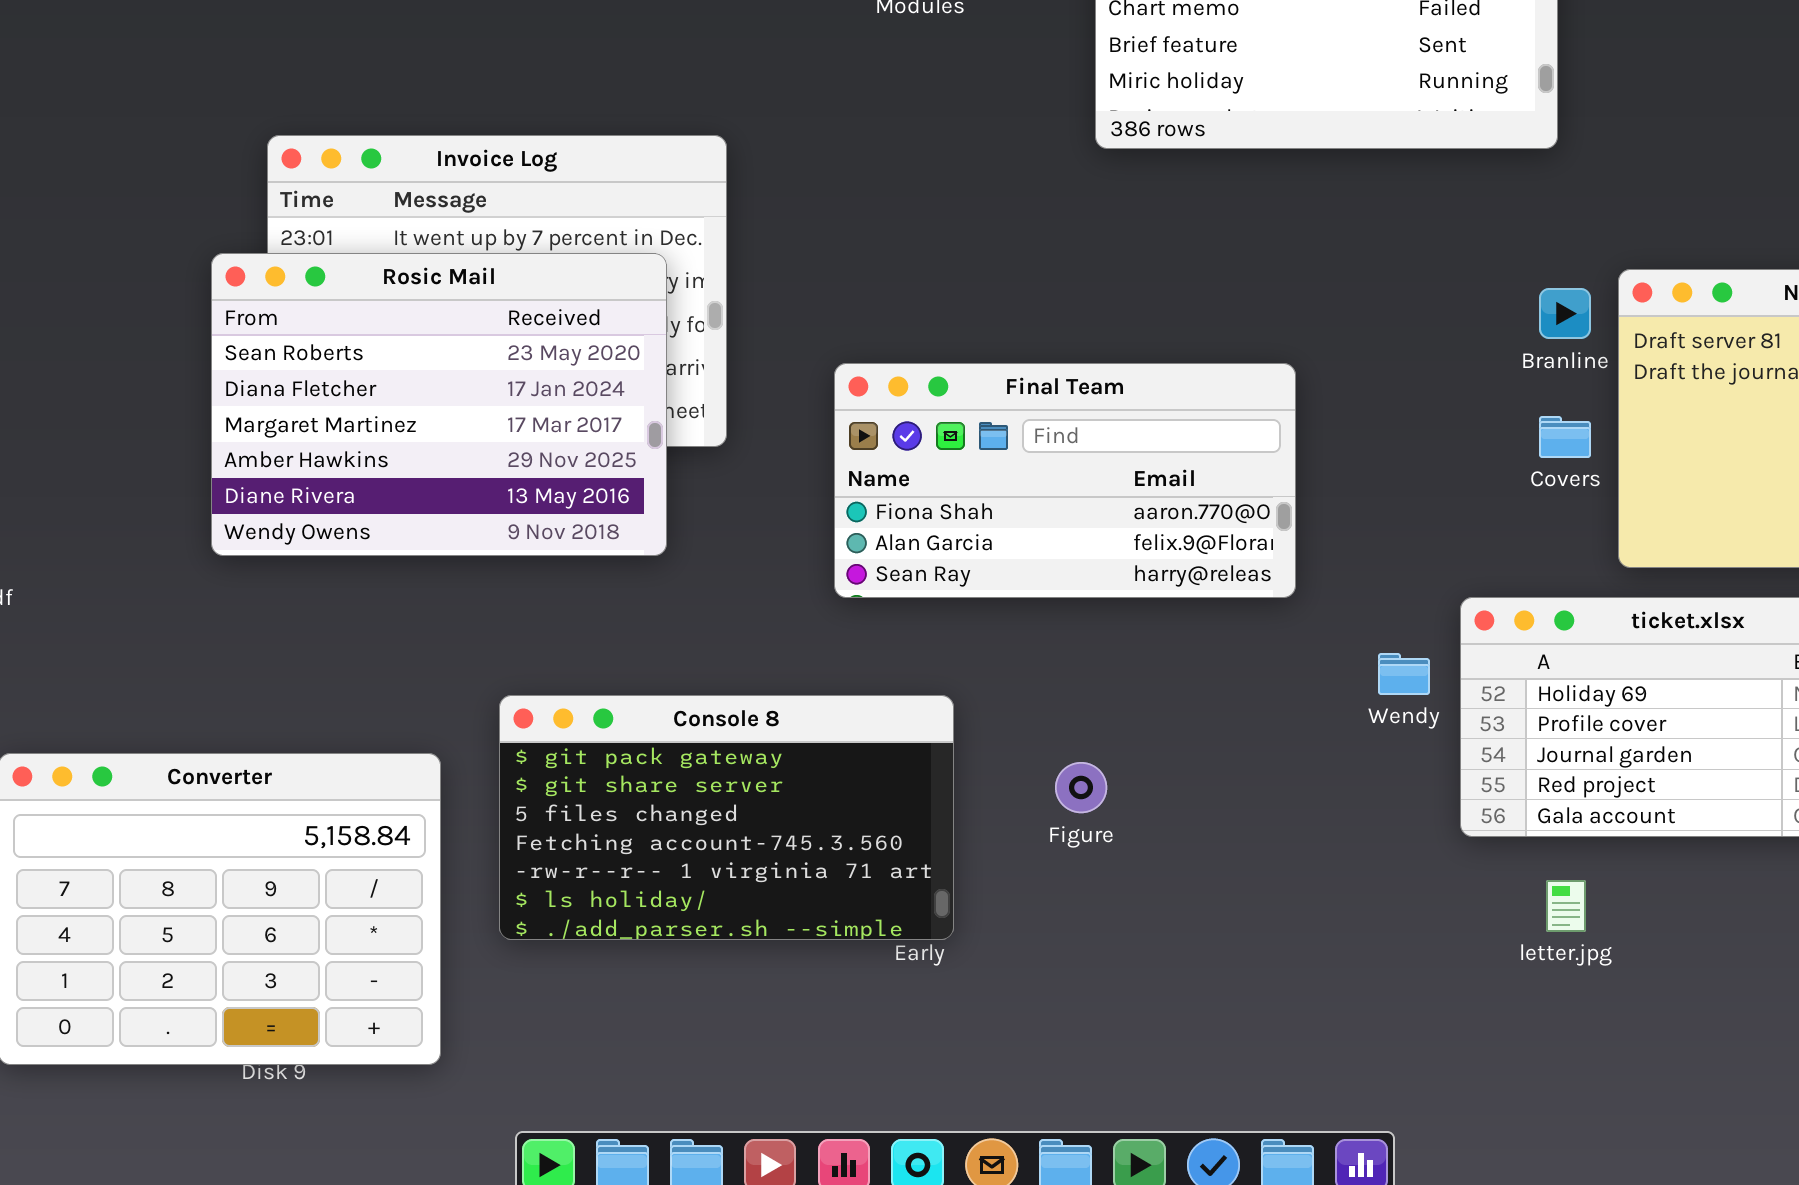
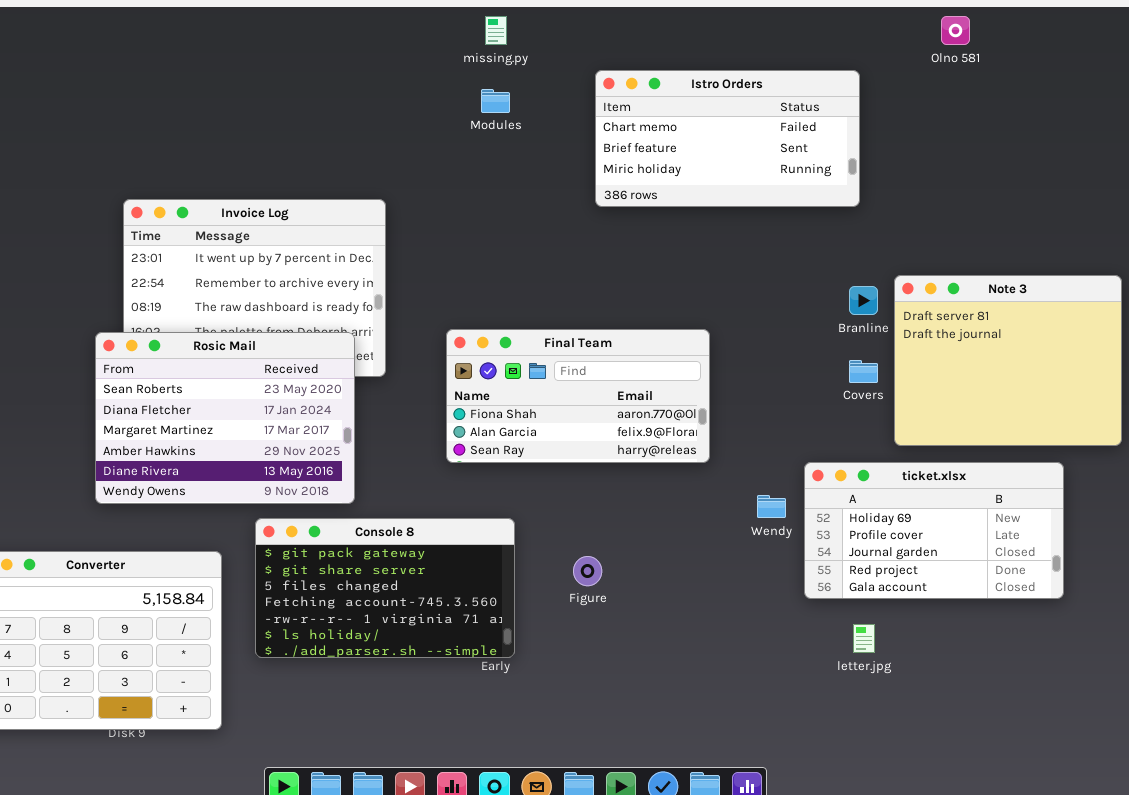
Rosic Mail: [211,253,667,556] -> [95,332,355,504], moved

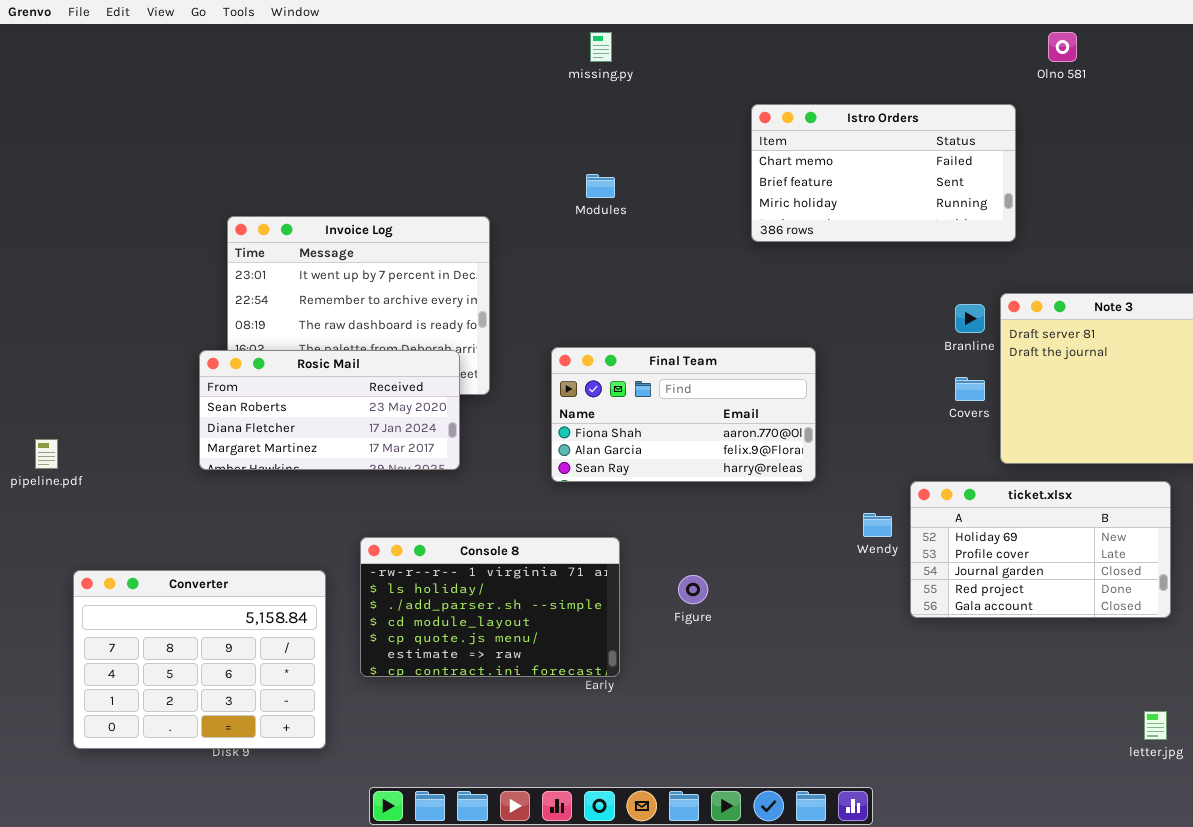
Istro Orders: [595,70,860,207] -> [751,104,1016,242], moved
Modules: [481,89,510,113] -> [586,174,615,198], moved
Rosic Mail: [95,332,355,504] -> [199,350,460,470], resized
Console 8: [255,518,515,658] -> [360,537,620,677], scrolled down 4 rows
letter.jpg: [853,624,875,653] -> [1144,711,1167,740], moved

